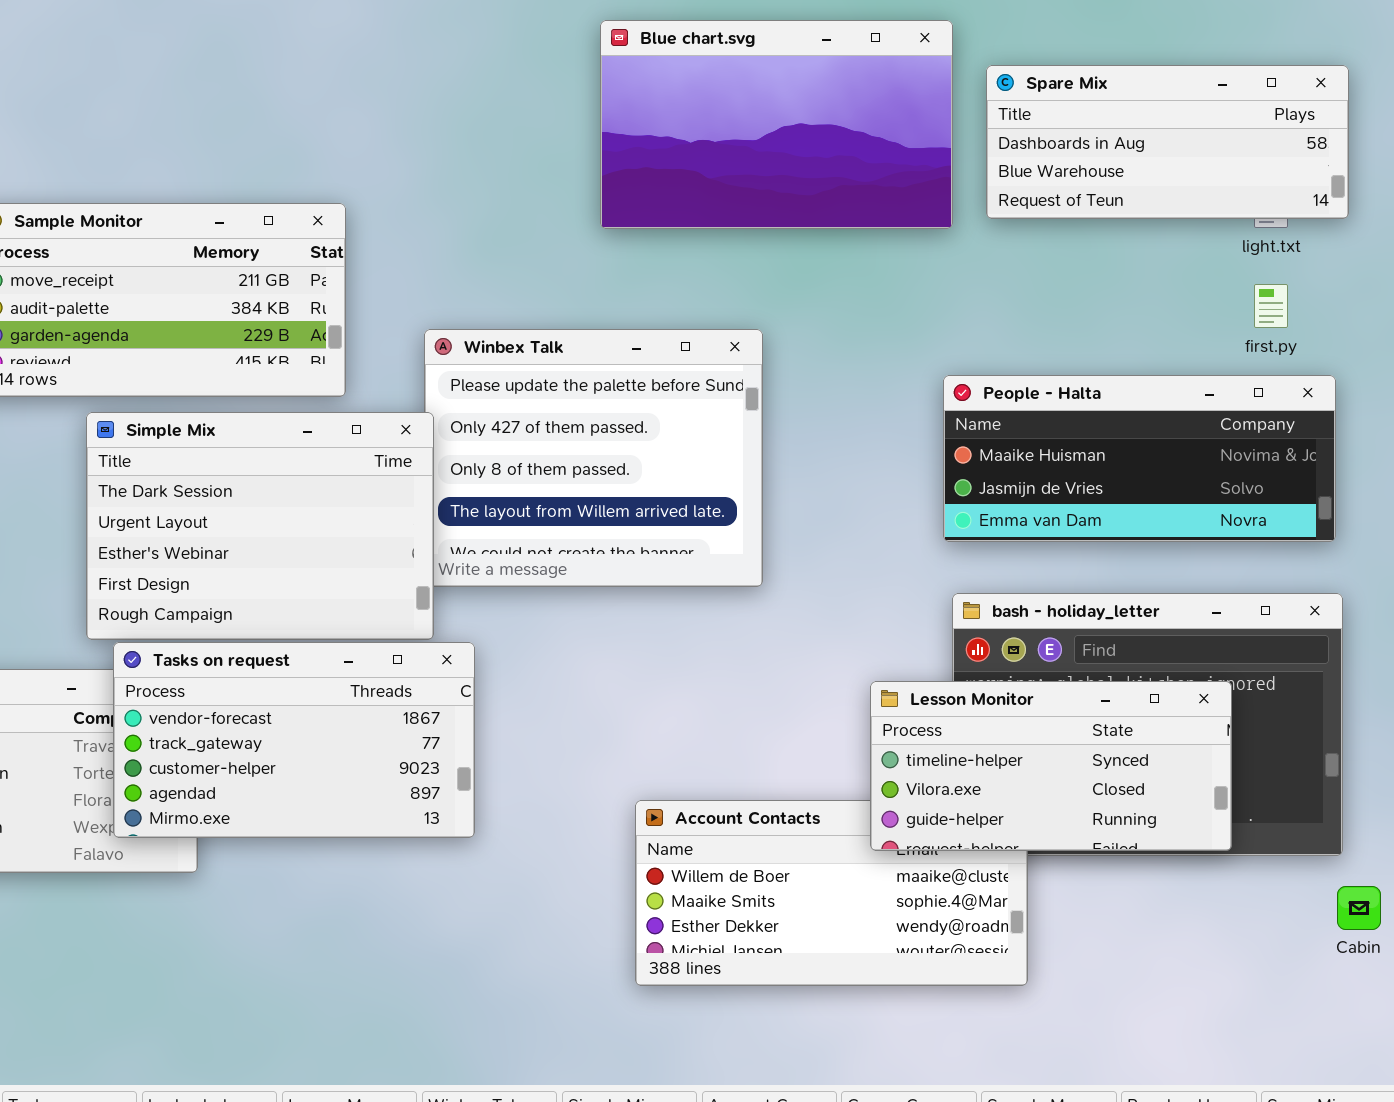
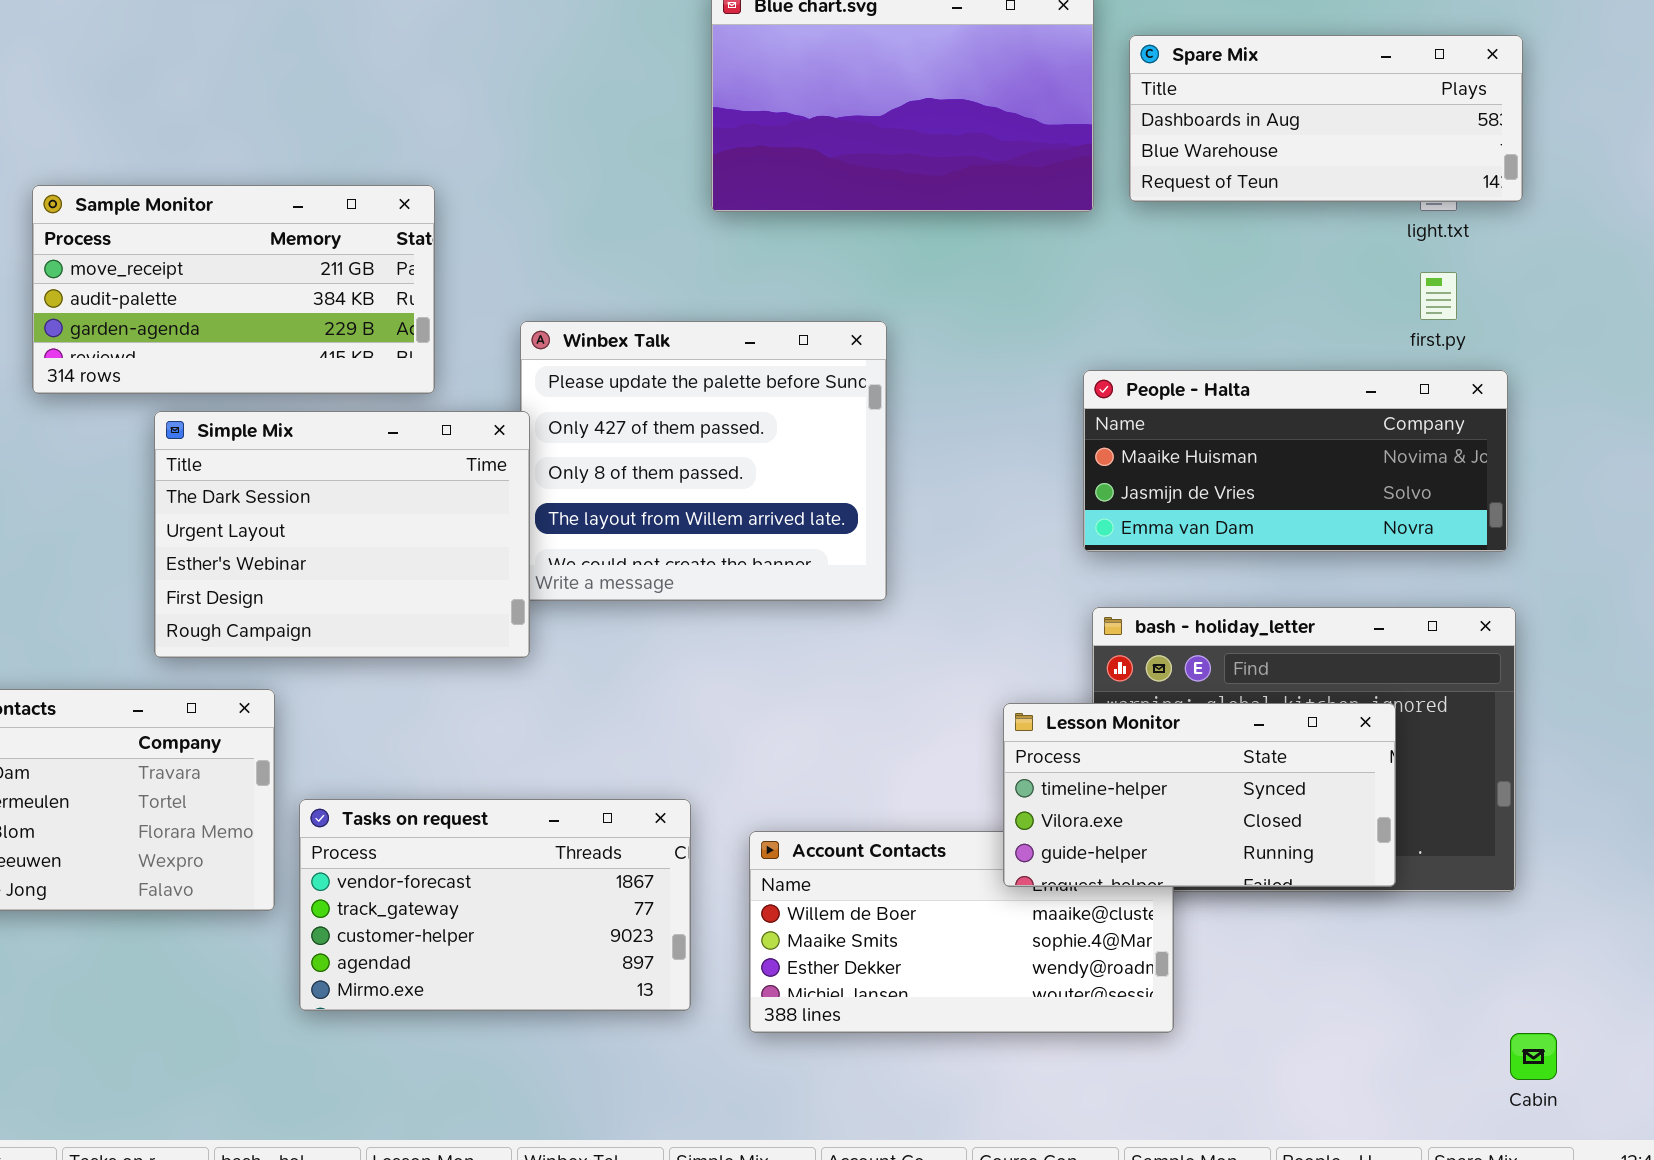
Tasks on request: [113,642,475,838] -> [299,799,691,1011], moved
Cabin: [1337,886,1381,930] -> [1510,1033,1557,1080], moved

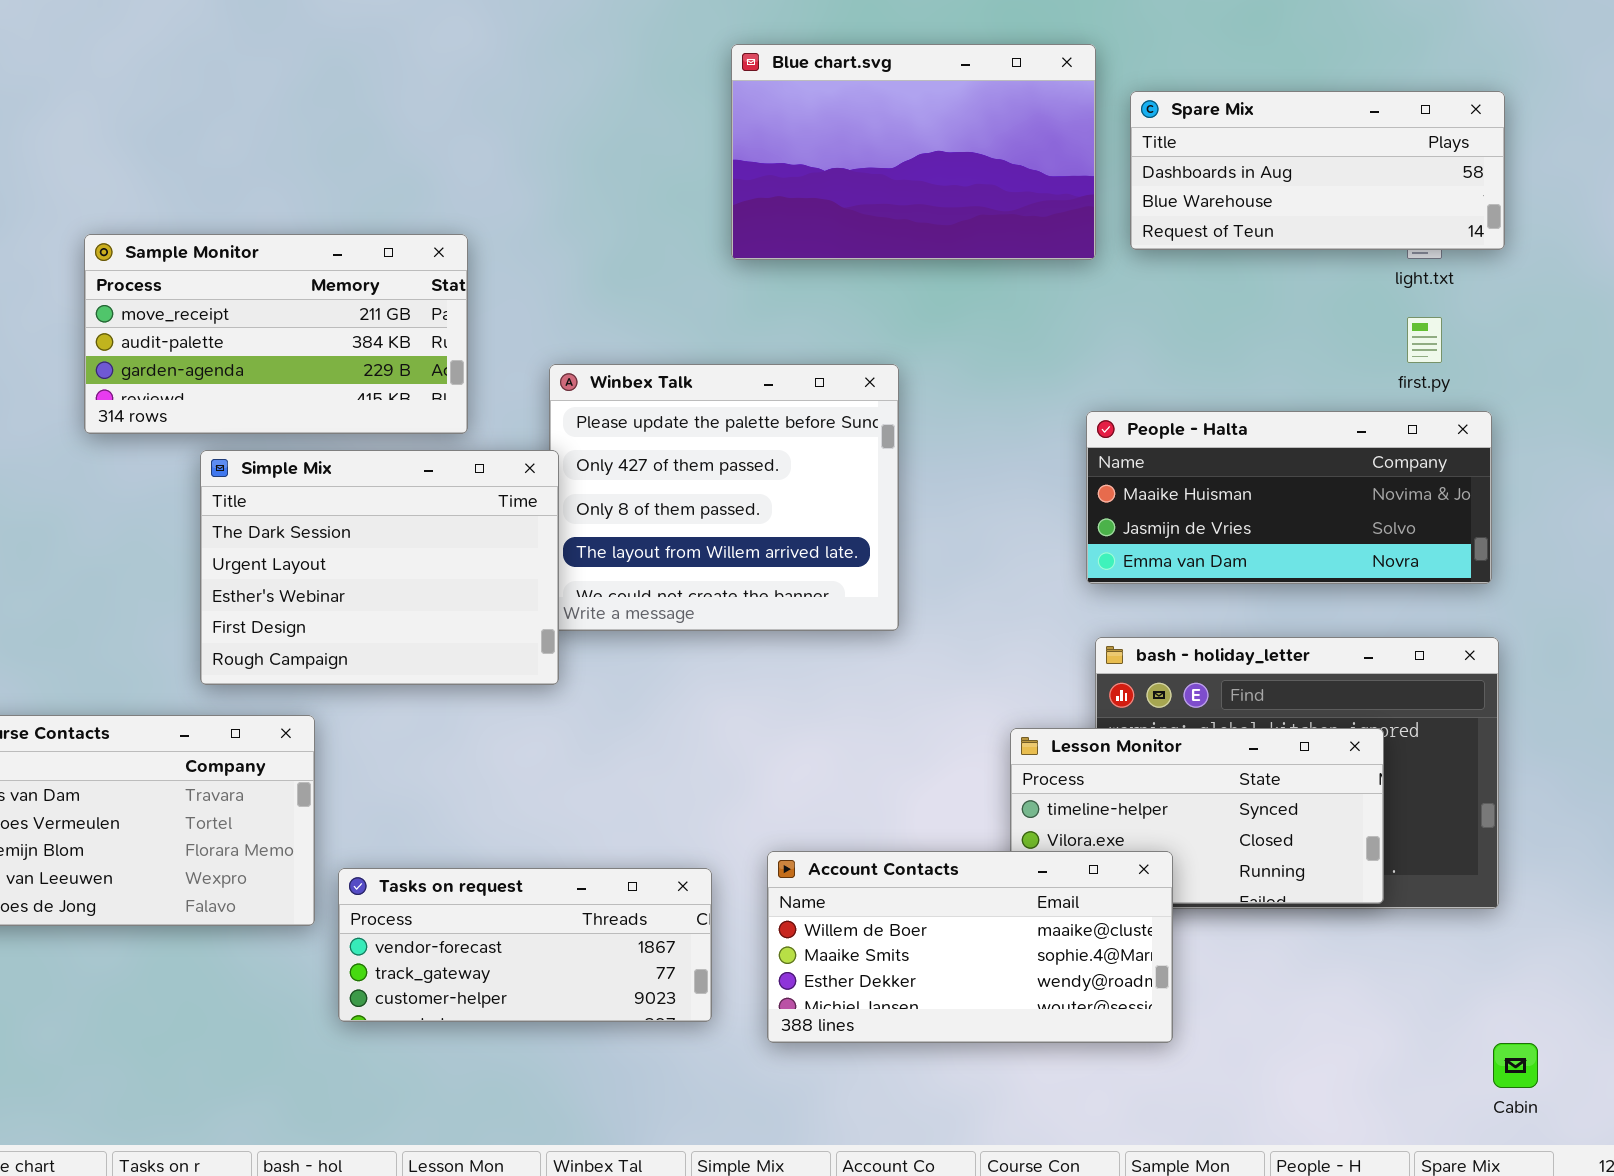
Tasks on request: [299,799,691,1011] -> [338,868,712,1022], resized
Account Contacts: [749,831,1174,1033] -> [767,851,1173,1043], raised

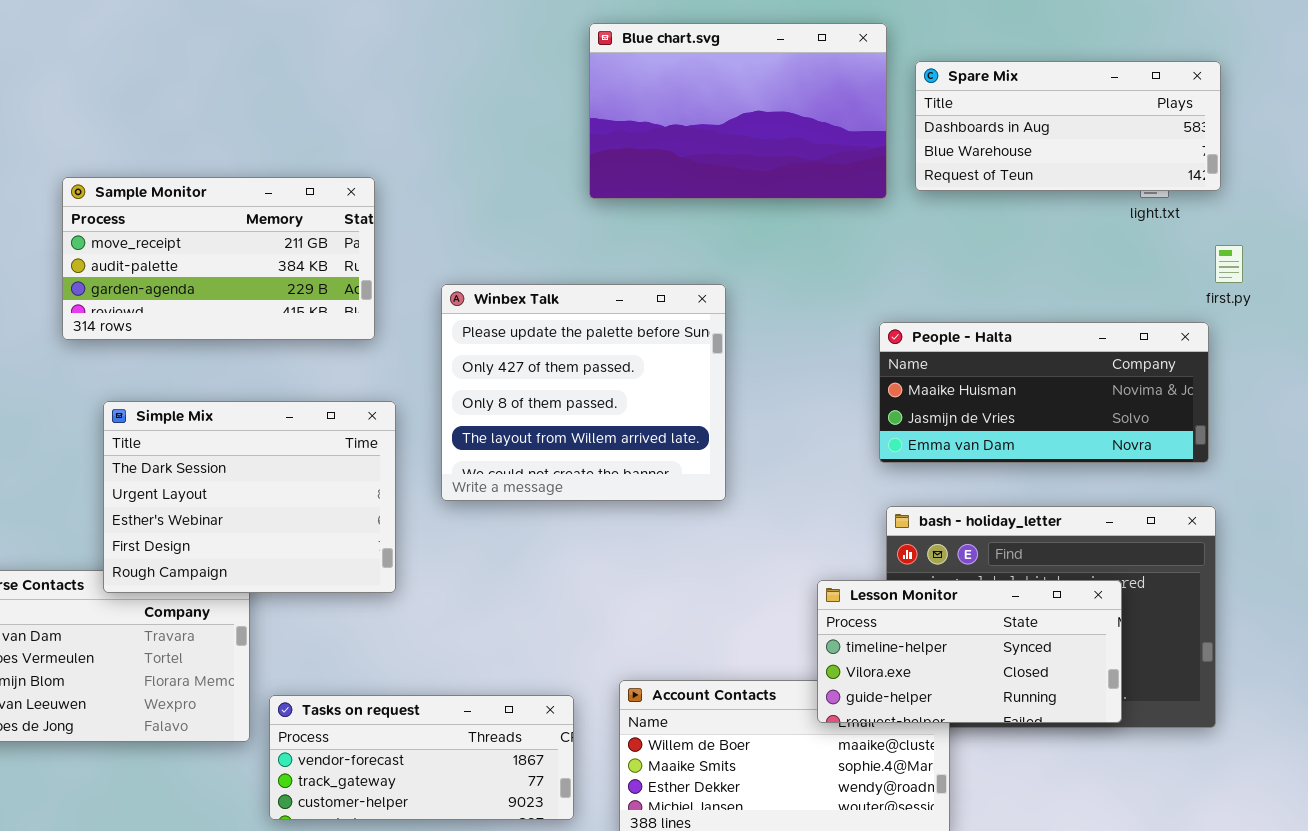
first.py: [1407,317,1442,363] -> [1215,245,1243,283], moved
Simple Mix: [200,450,559,685] -> [103,401,396,593], moved
Lesson Monitor: [1010,728,1384,904] -> [817,580,1122,723], raised

